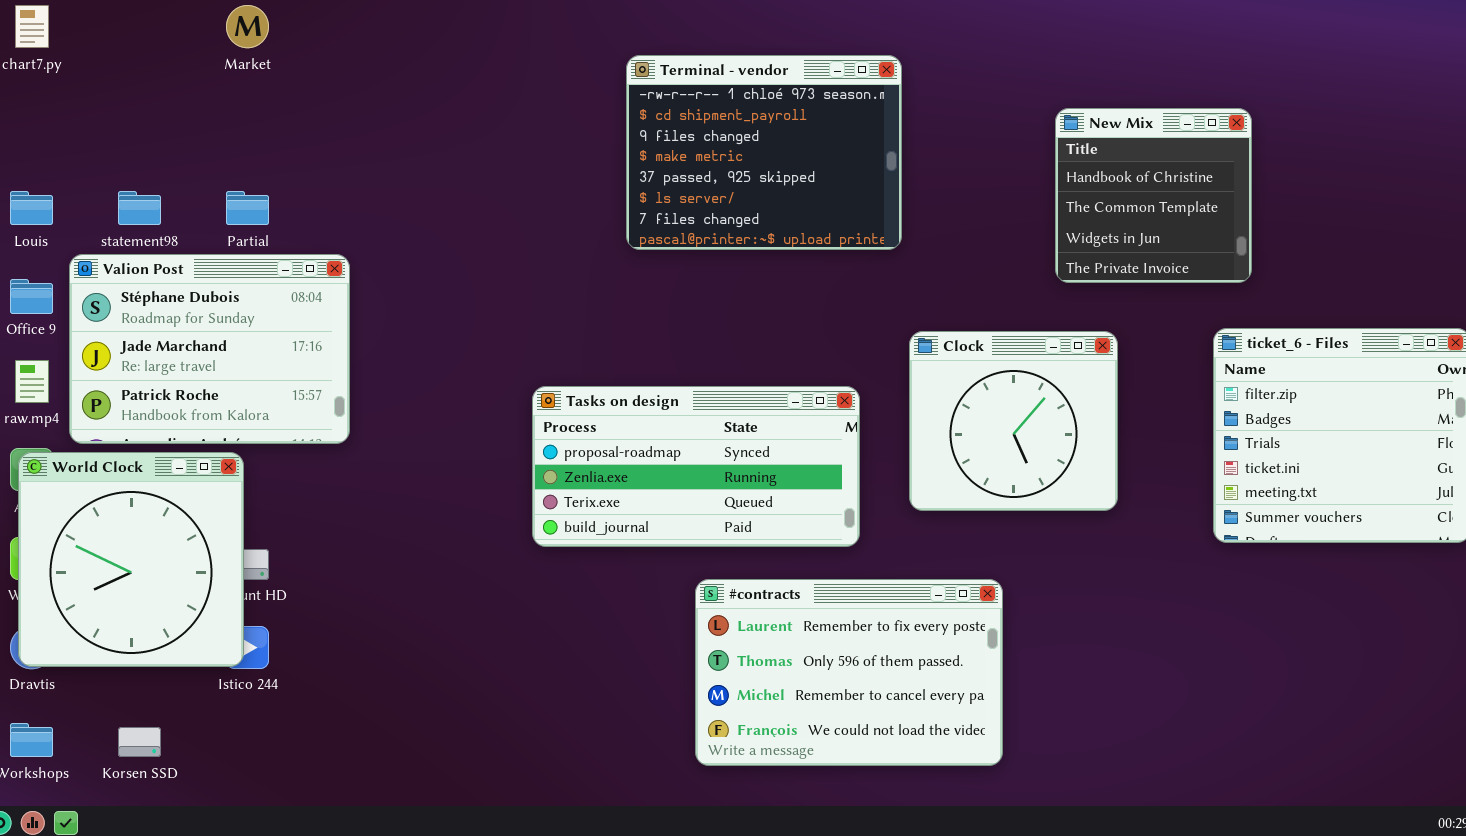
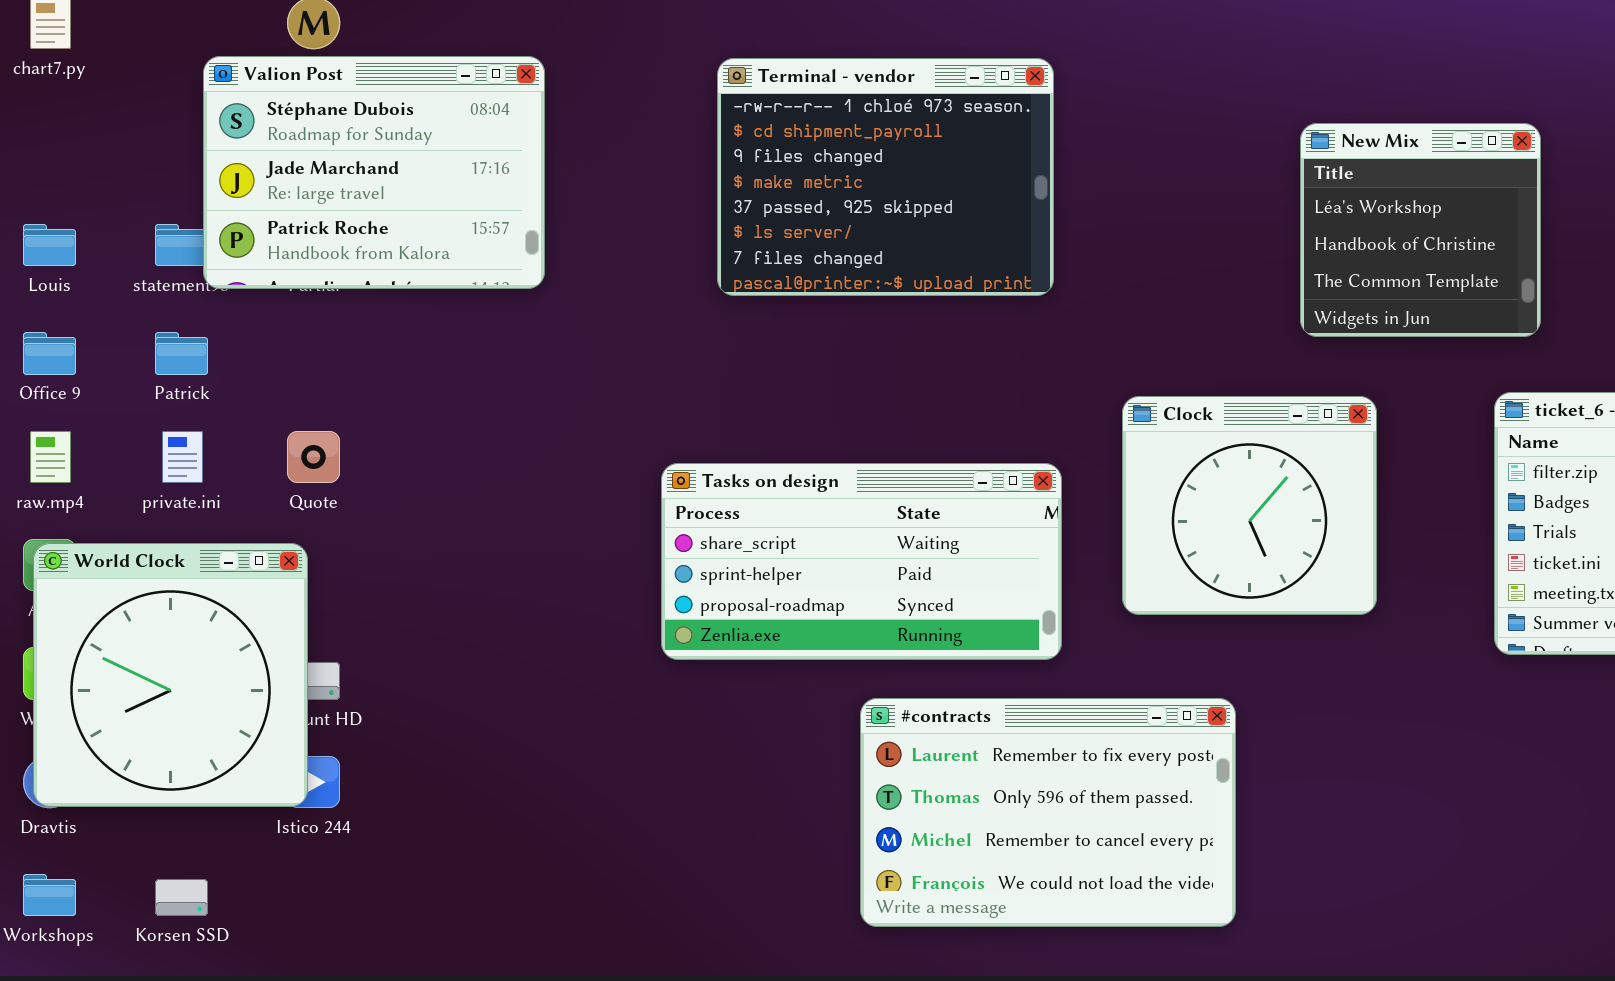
Terminal - vendor: [626,55,902,250] -> [717,58,1054,296], moved
New Mix: [1055,108,1252,283] -> [1300,123,1541,337], scrolled up 1 row
Valion Post: [69,254,350,444] -> [203,56,545,289], moved
Tasks on design: [532,386,860,547] -> [661,463,1062,660], scrolled up 2 rows

